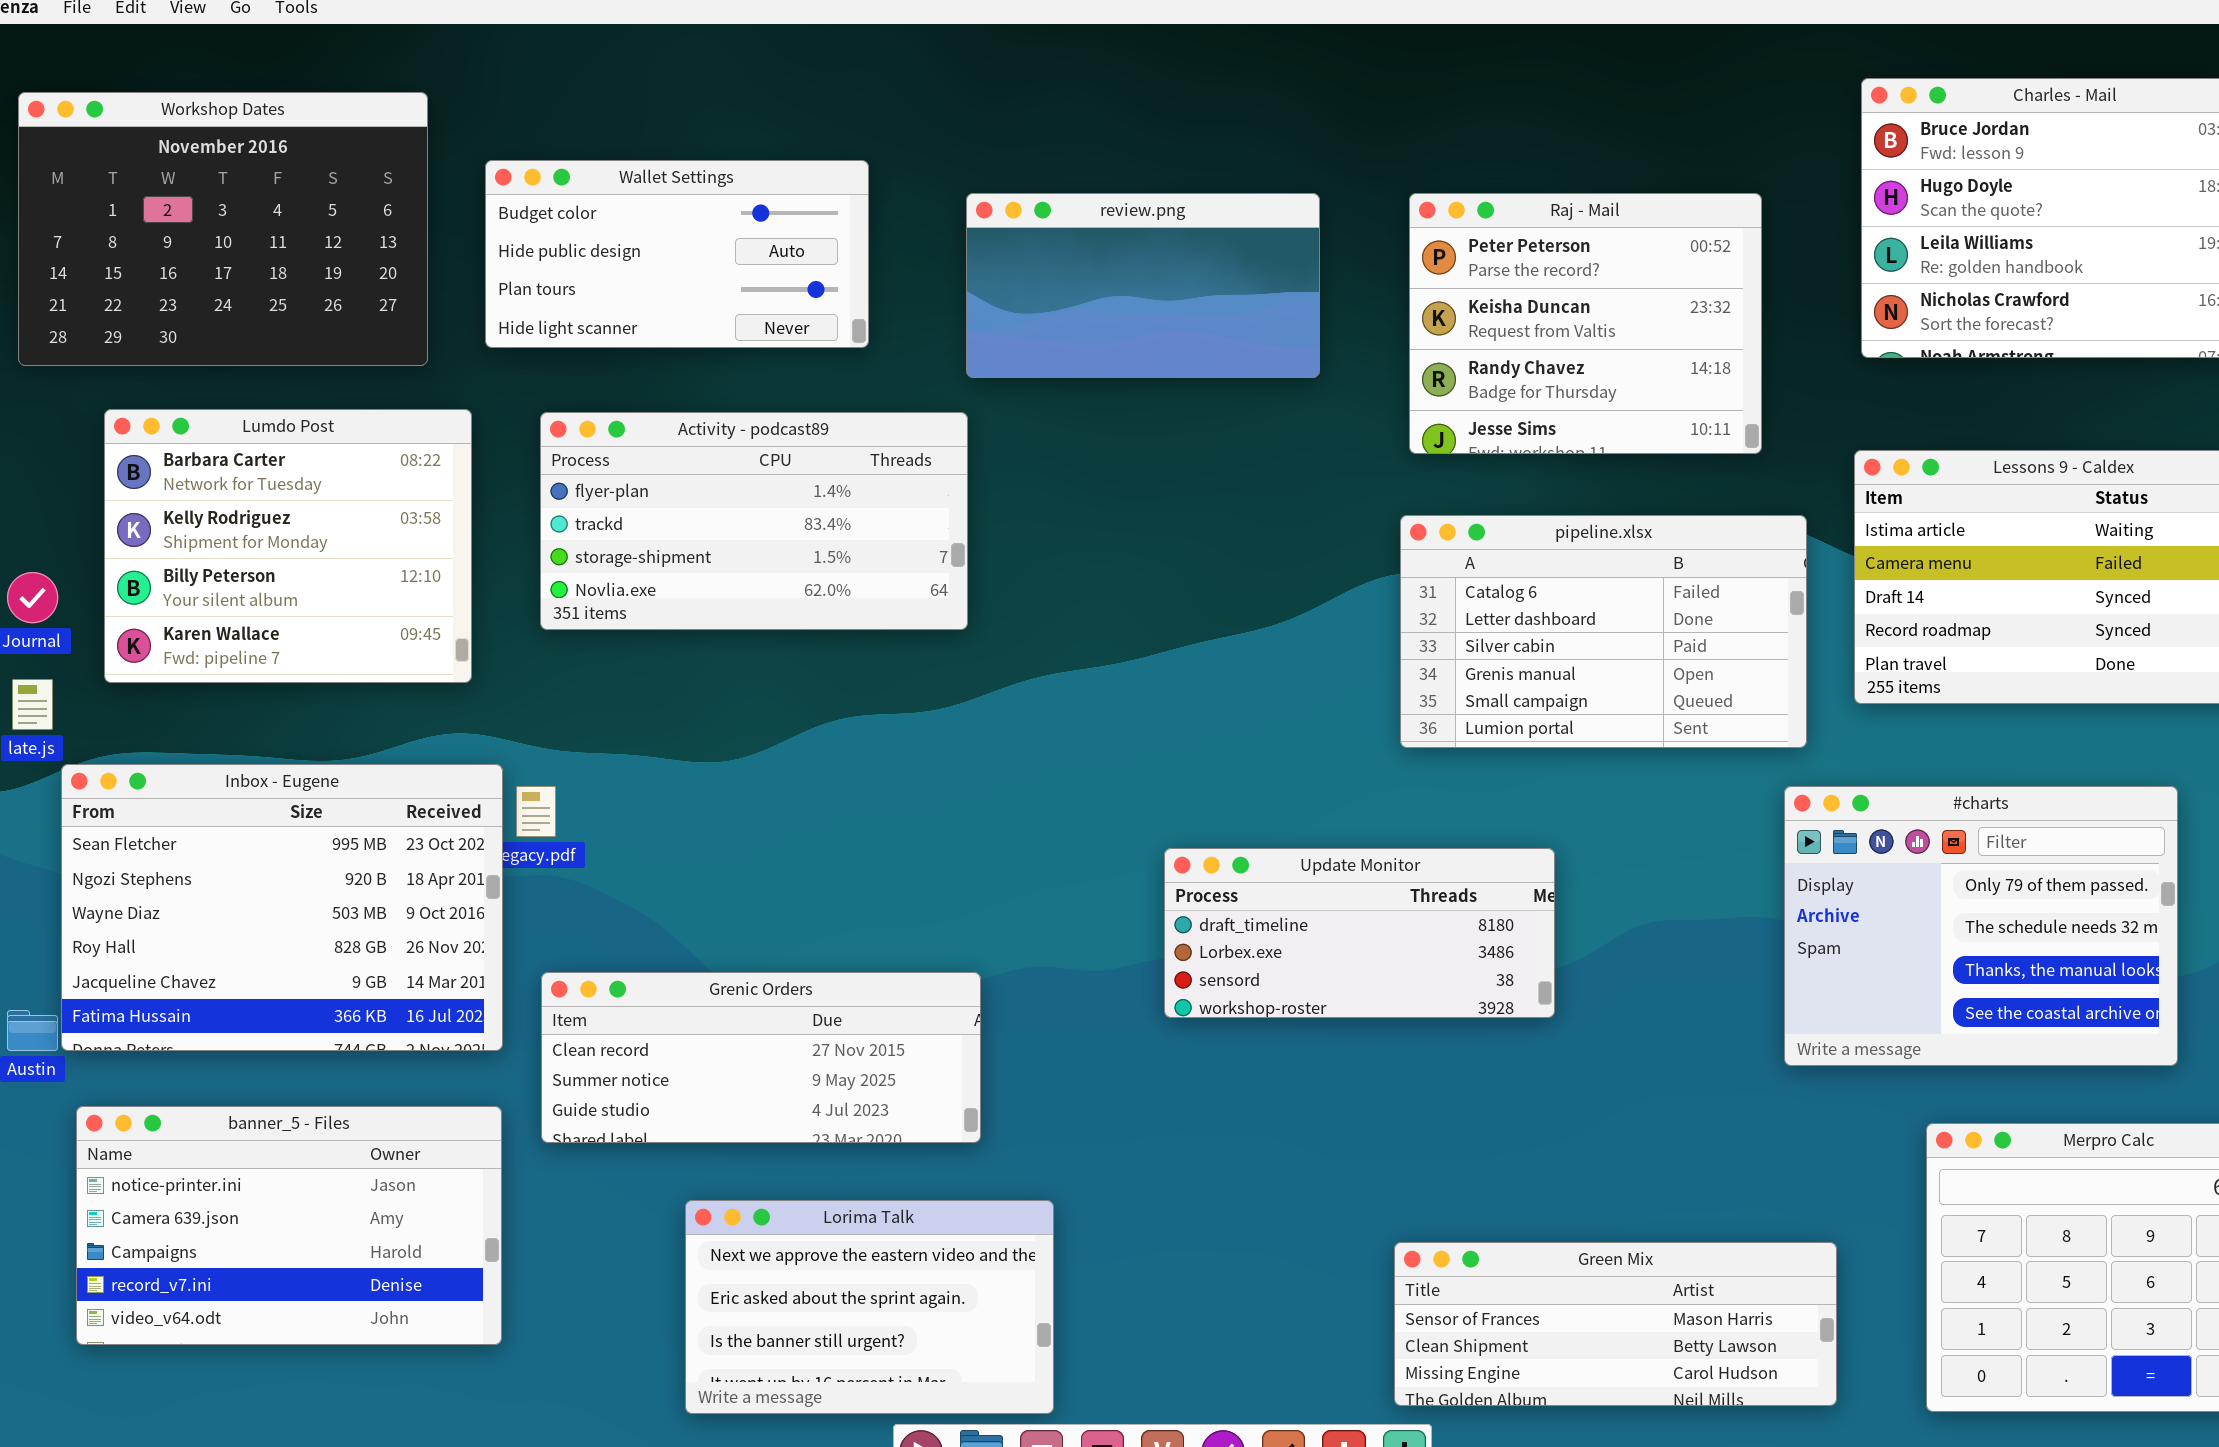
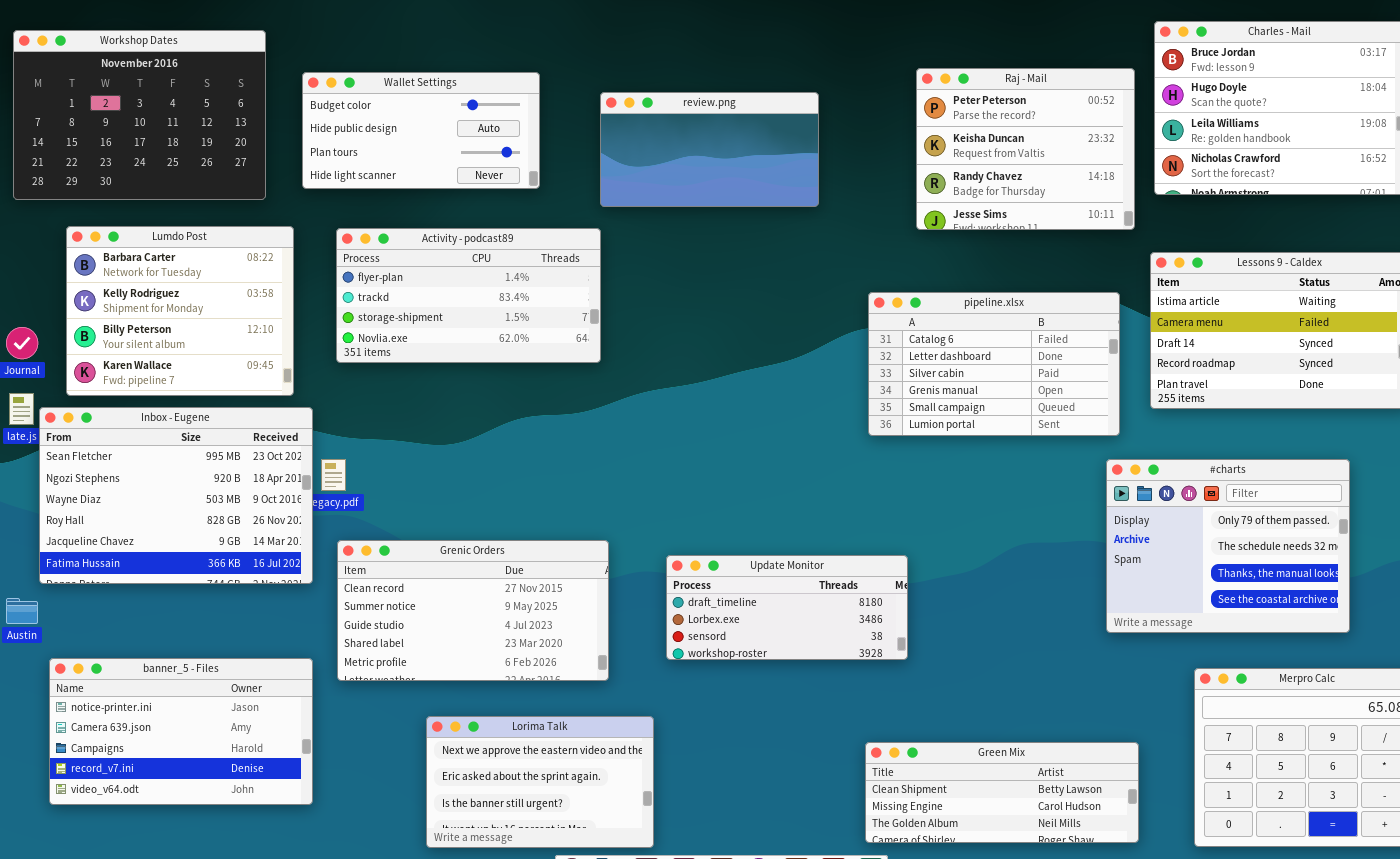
Raj - Mail: [1409,193,1762,454] -> [916,68,1135,230], moved
Inbox - Eugene: [61,764,503,1051] -> [39,407,313,584], moved
Update Monitor: [1164,848,1555,1018] -> [666,555,908,660], moved
Grenic Orders: [541,972,981,1143] -> [337,540,609,681], resized
Green Mix: [1394,1242,1837,1406] -> [865,742,1139,843], scrolled down 1 row

